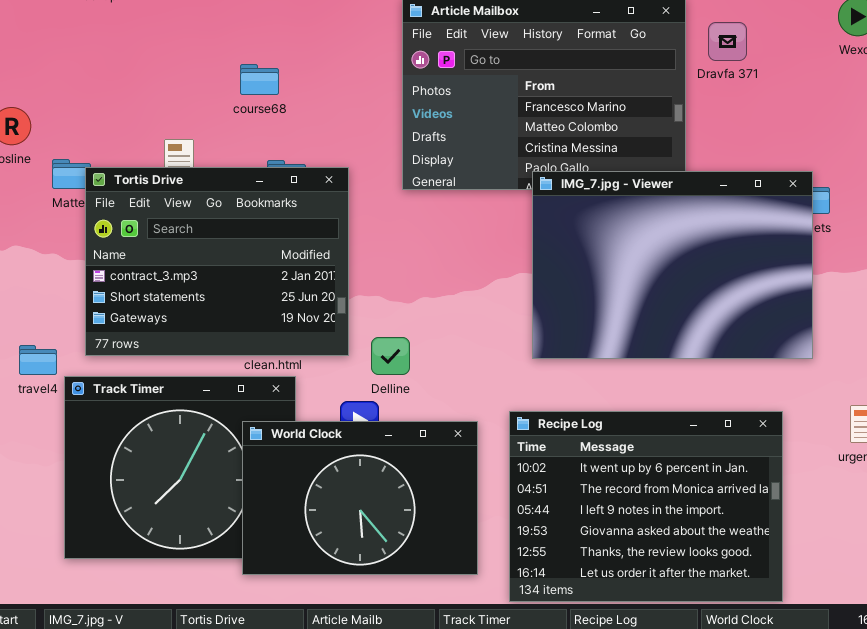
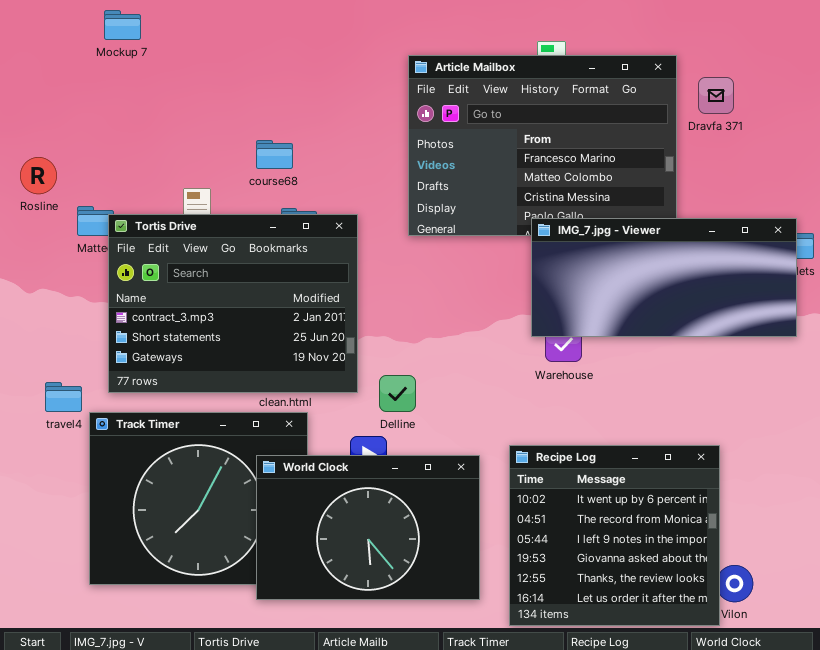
course68: [240,64,279,95] -> [256,140,293,169], moved
IMG_7.jpg - Viewer: [532,171,813,359] -> [531,218,797,337], resized
Recipe Log: [509,411,783,602] -> [509,445,720,626], resized

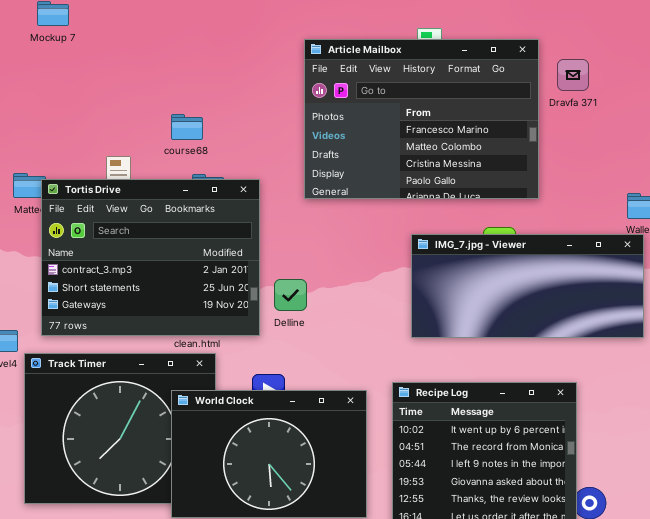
IMG_7.jpg - Viewer: [531,218,797,337] -> [411,234,644,338], moved
Delline: [379,375,416,412] -> [274,279,307,311], moved

